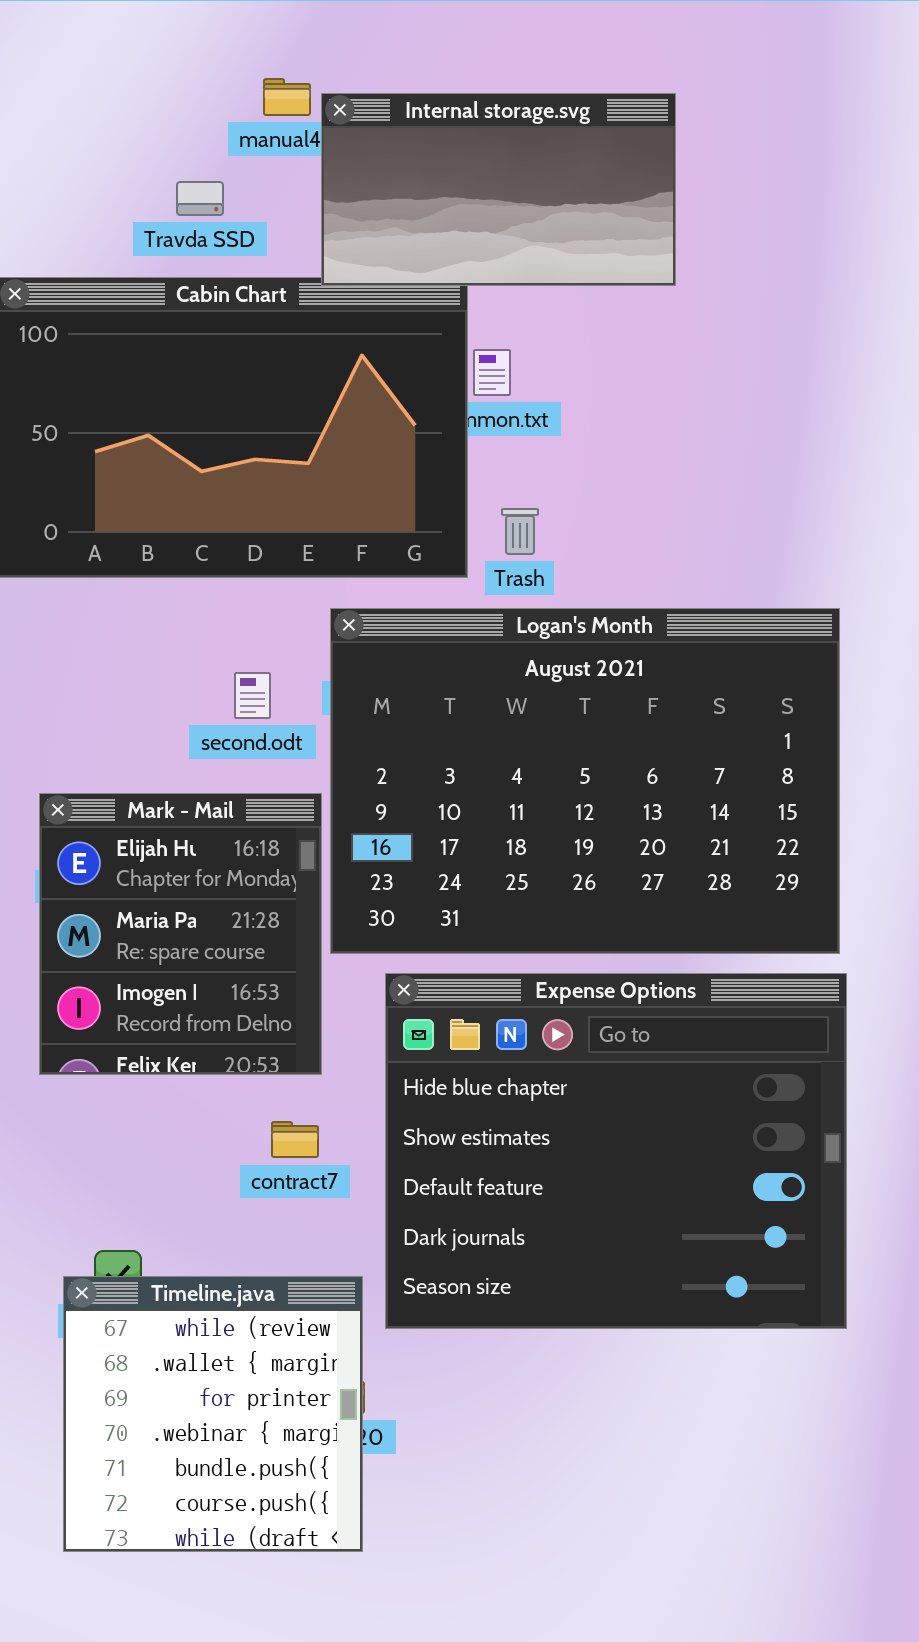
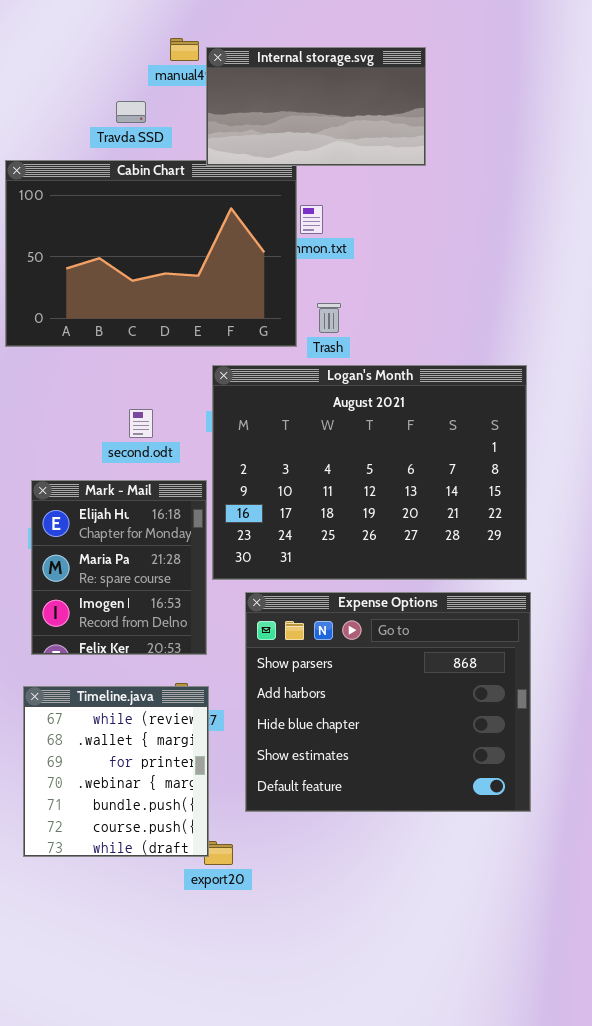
second.odt: [234,672,271,719] -> [129,409,153,438], moved
Expense Options: [385,973,847,1329] -> [245,592,531,812], scrolled up 2 rows
Timeline.java: [63,1276,363,1552] -> [23,686,209,857], moved

